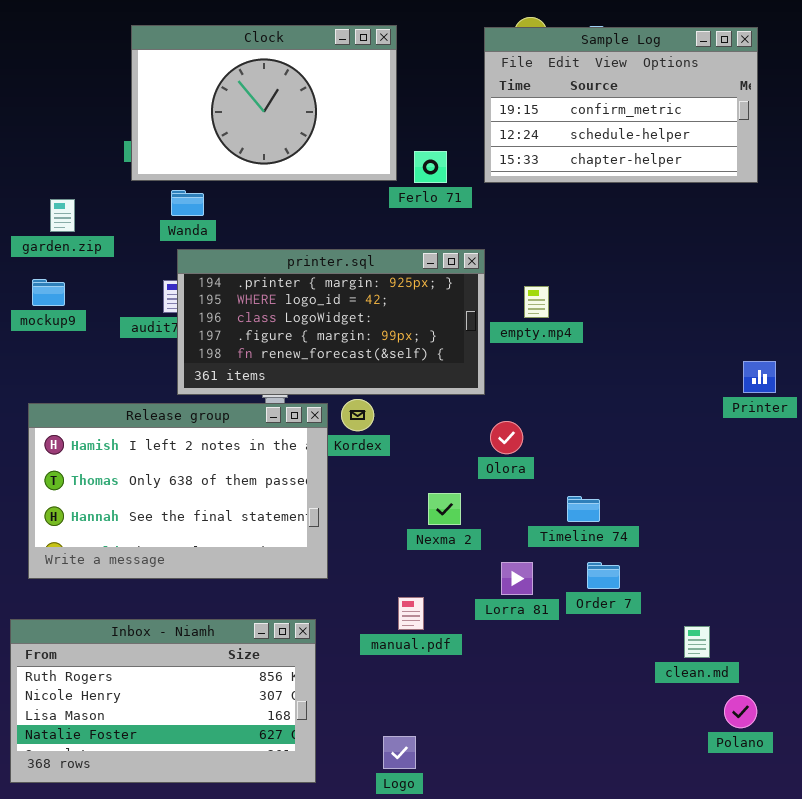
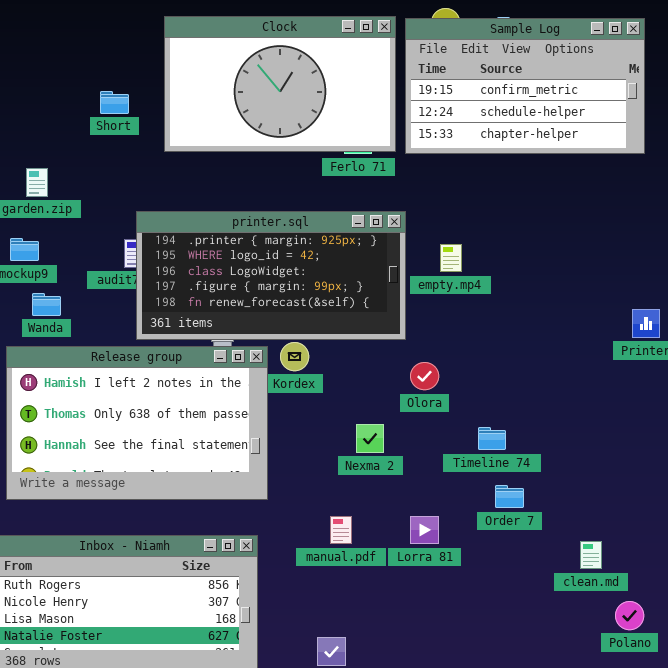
Clock: [131,25,397,181] -> [164,16,396,152], moved
Wanda: [171,190,204,216] -> [32,293,61,316], moved
Lorra 81: [501,562,533,595] -> [410,516,439,544], moved

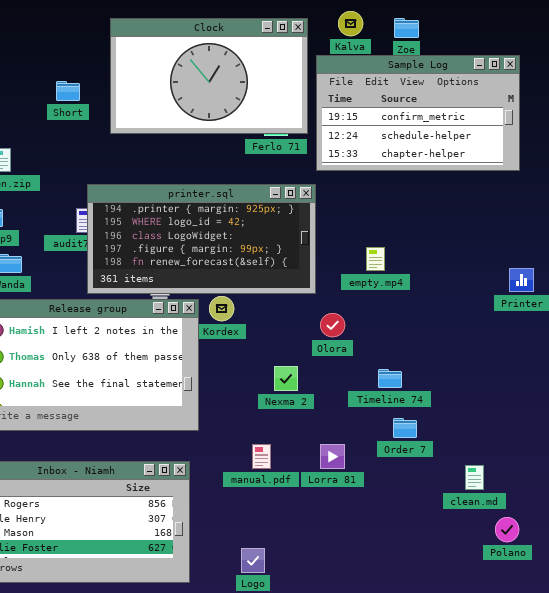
Sample Log: [405,18,645,154] -> [316,55,520,171], moved
empty.mp4: [440,244,462,272] -> [366,247,385,271], moved

